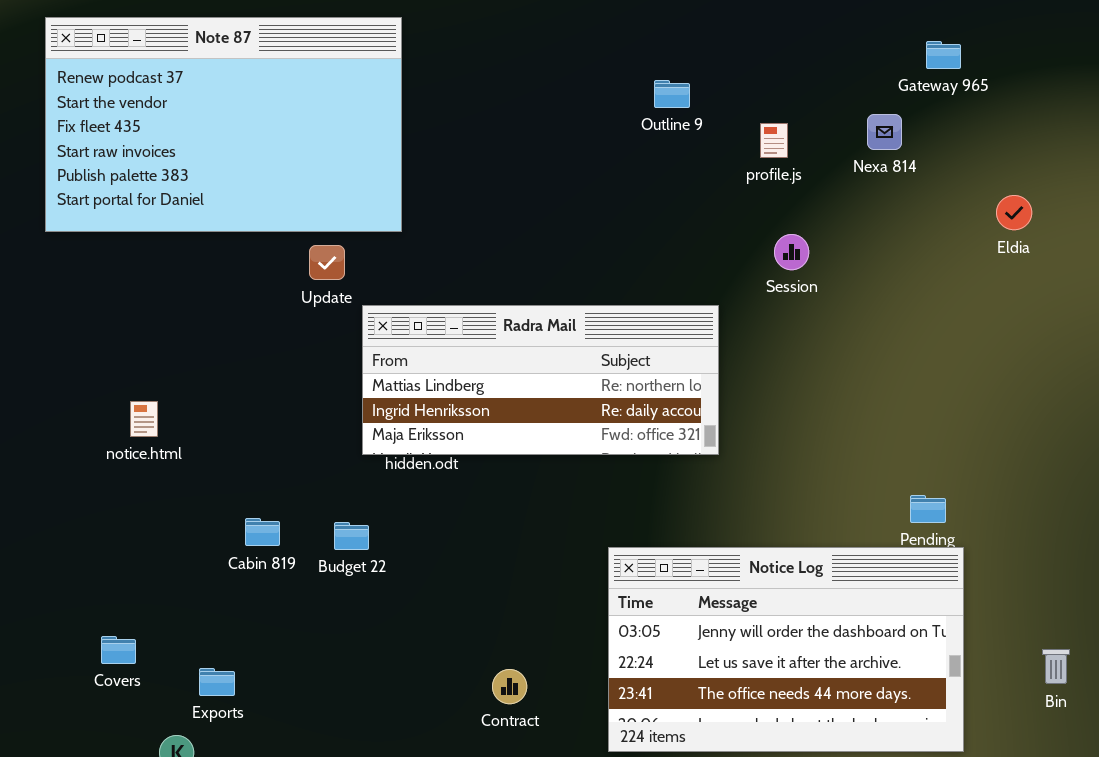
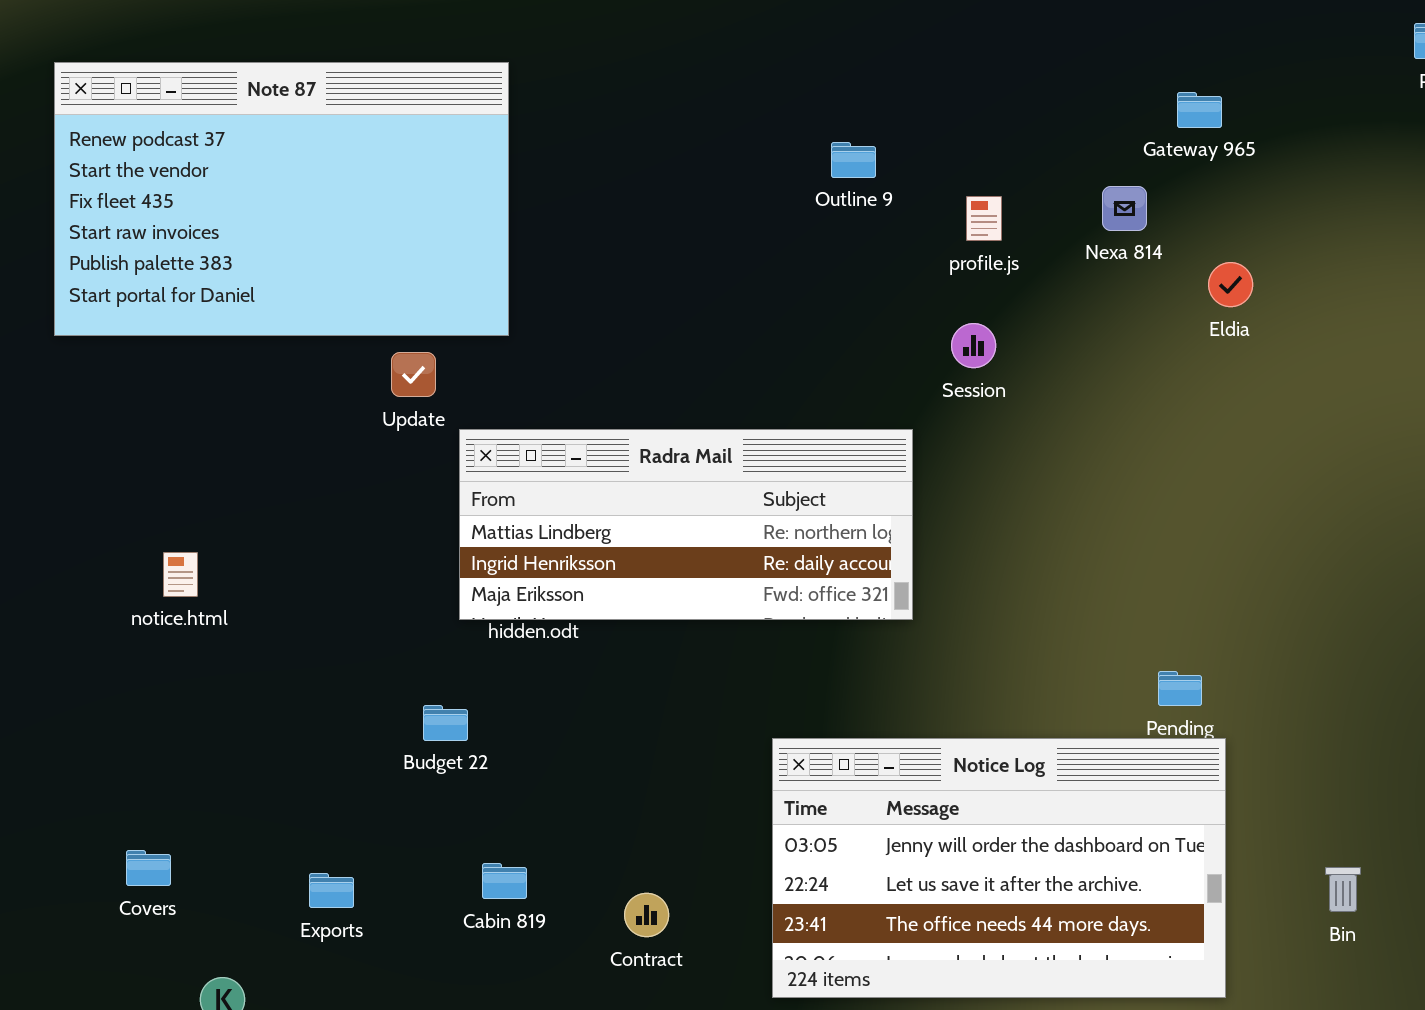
Eldia: [996,195,1032,230] -> [1208,262,1253,307], moved
Session: [774,234,809,270] -> [951,323,996,368], moved
Cabin 819: [245,518,280,546] -> [482,863,527,899], moved
Exports: [199,668,235,696] -> [309,873,354,908], moved

